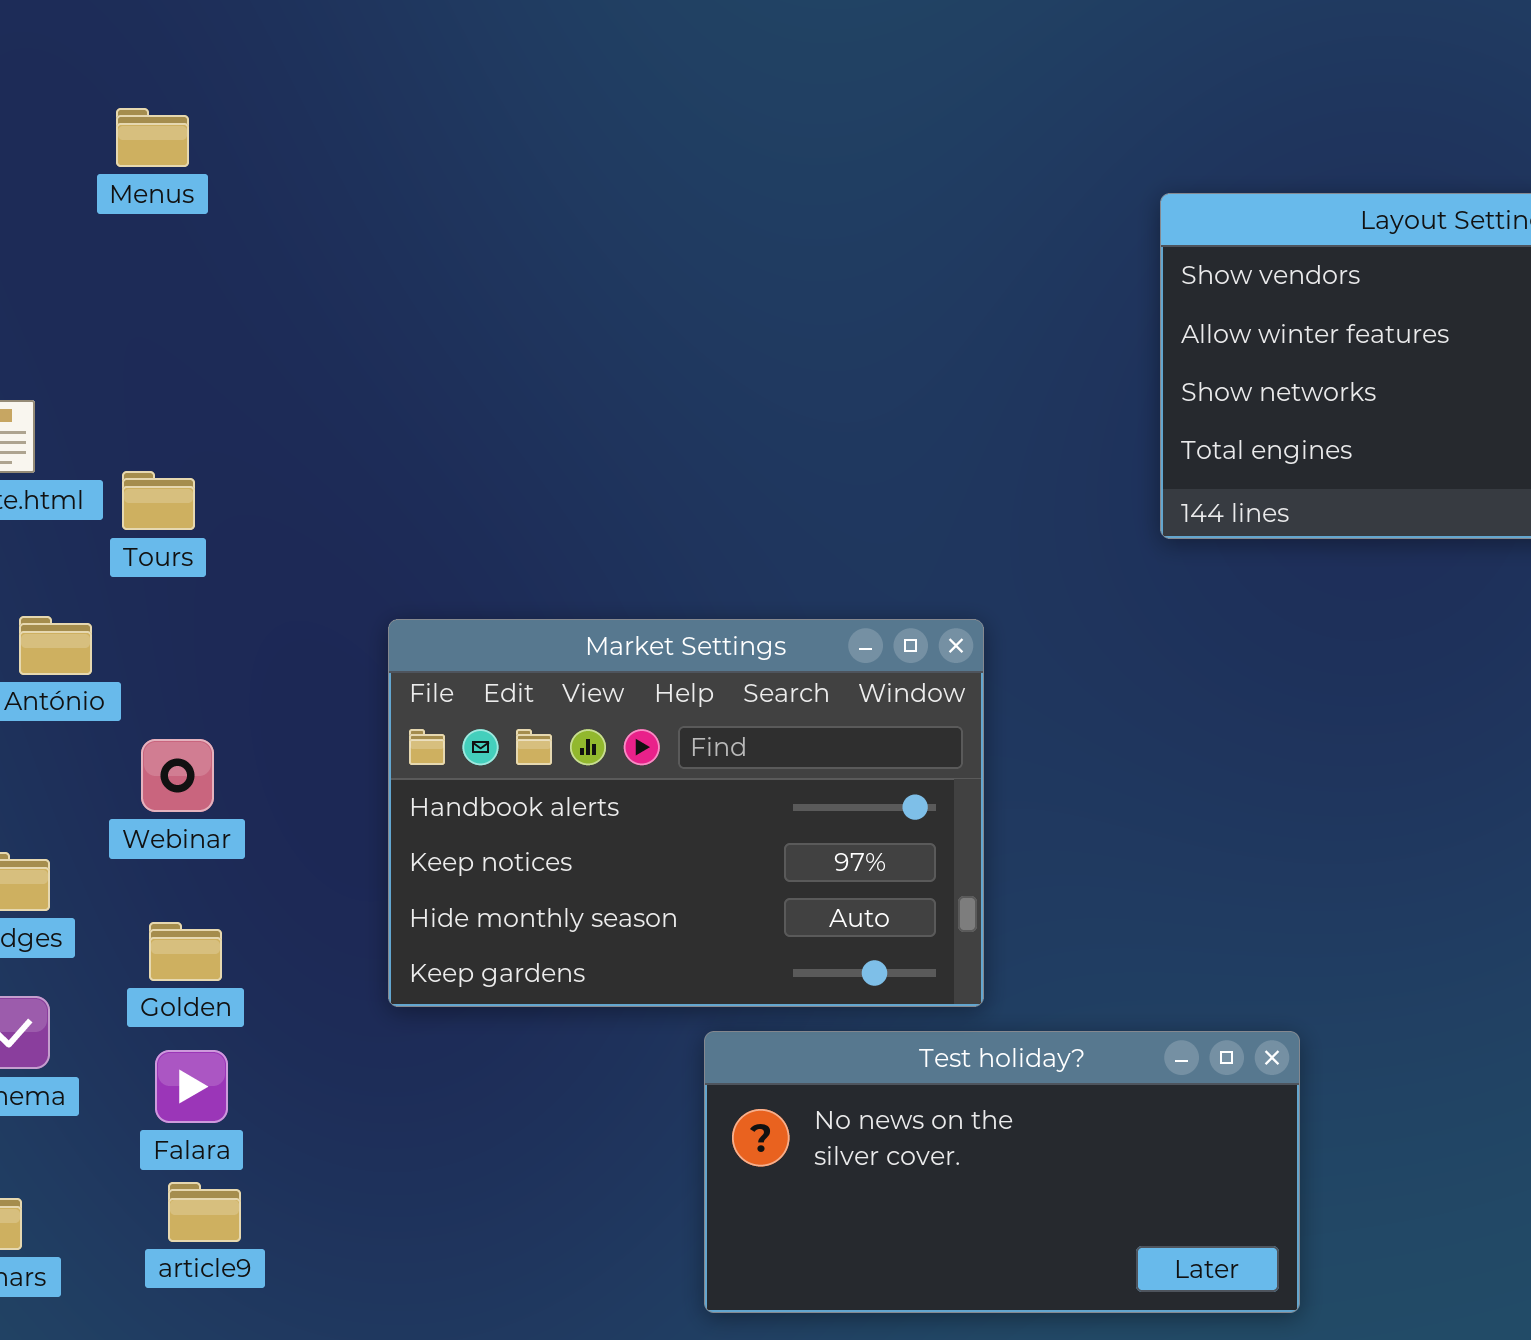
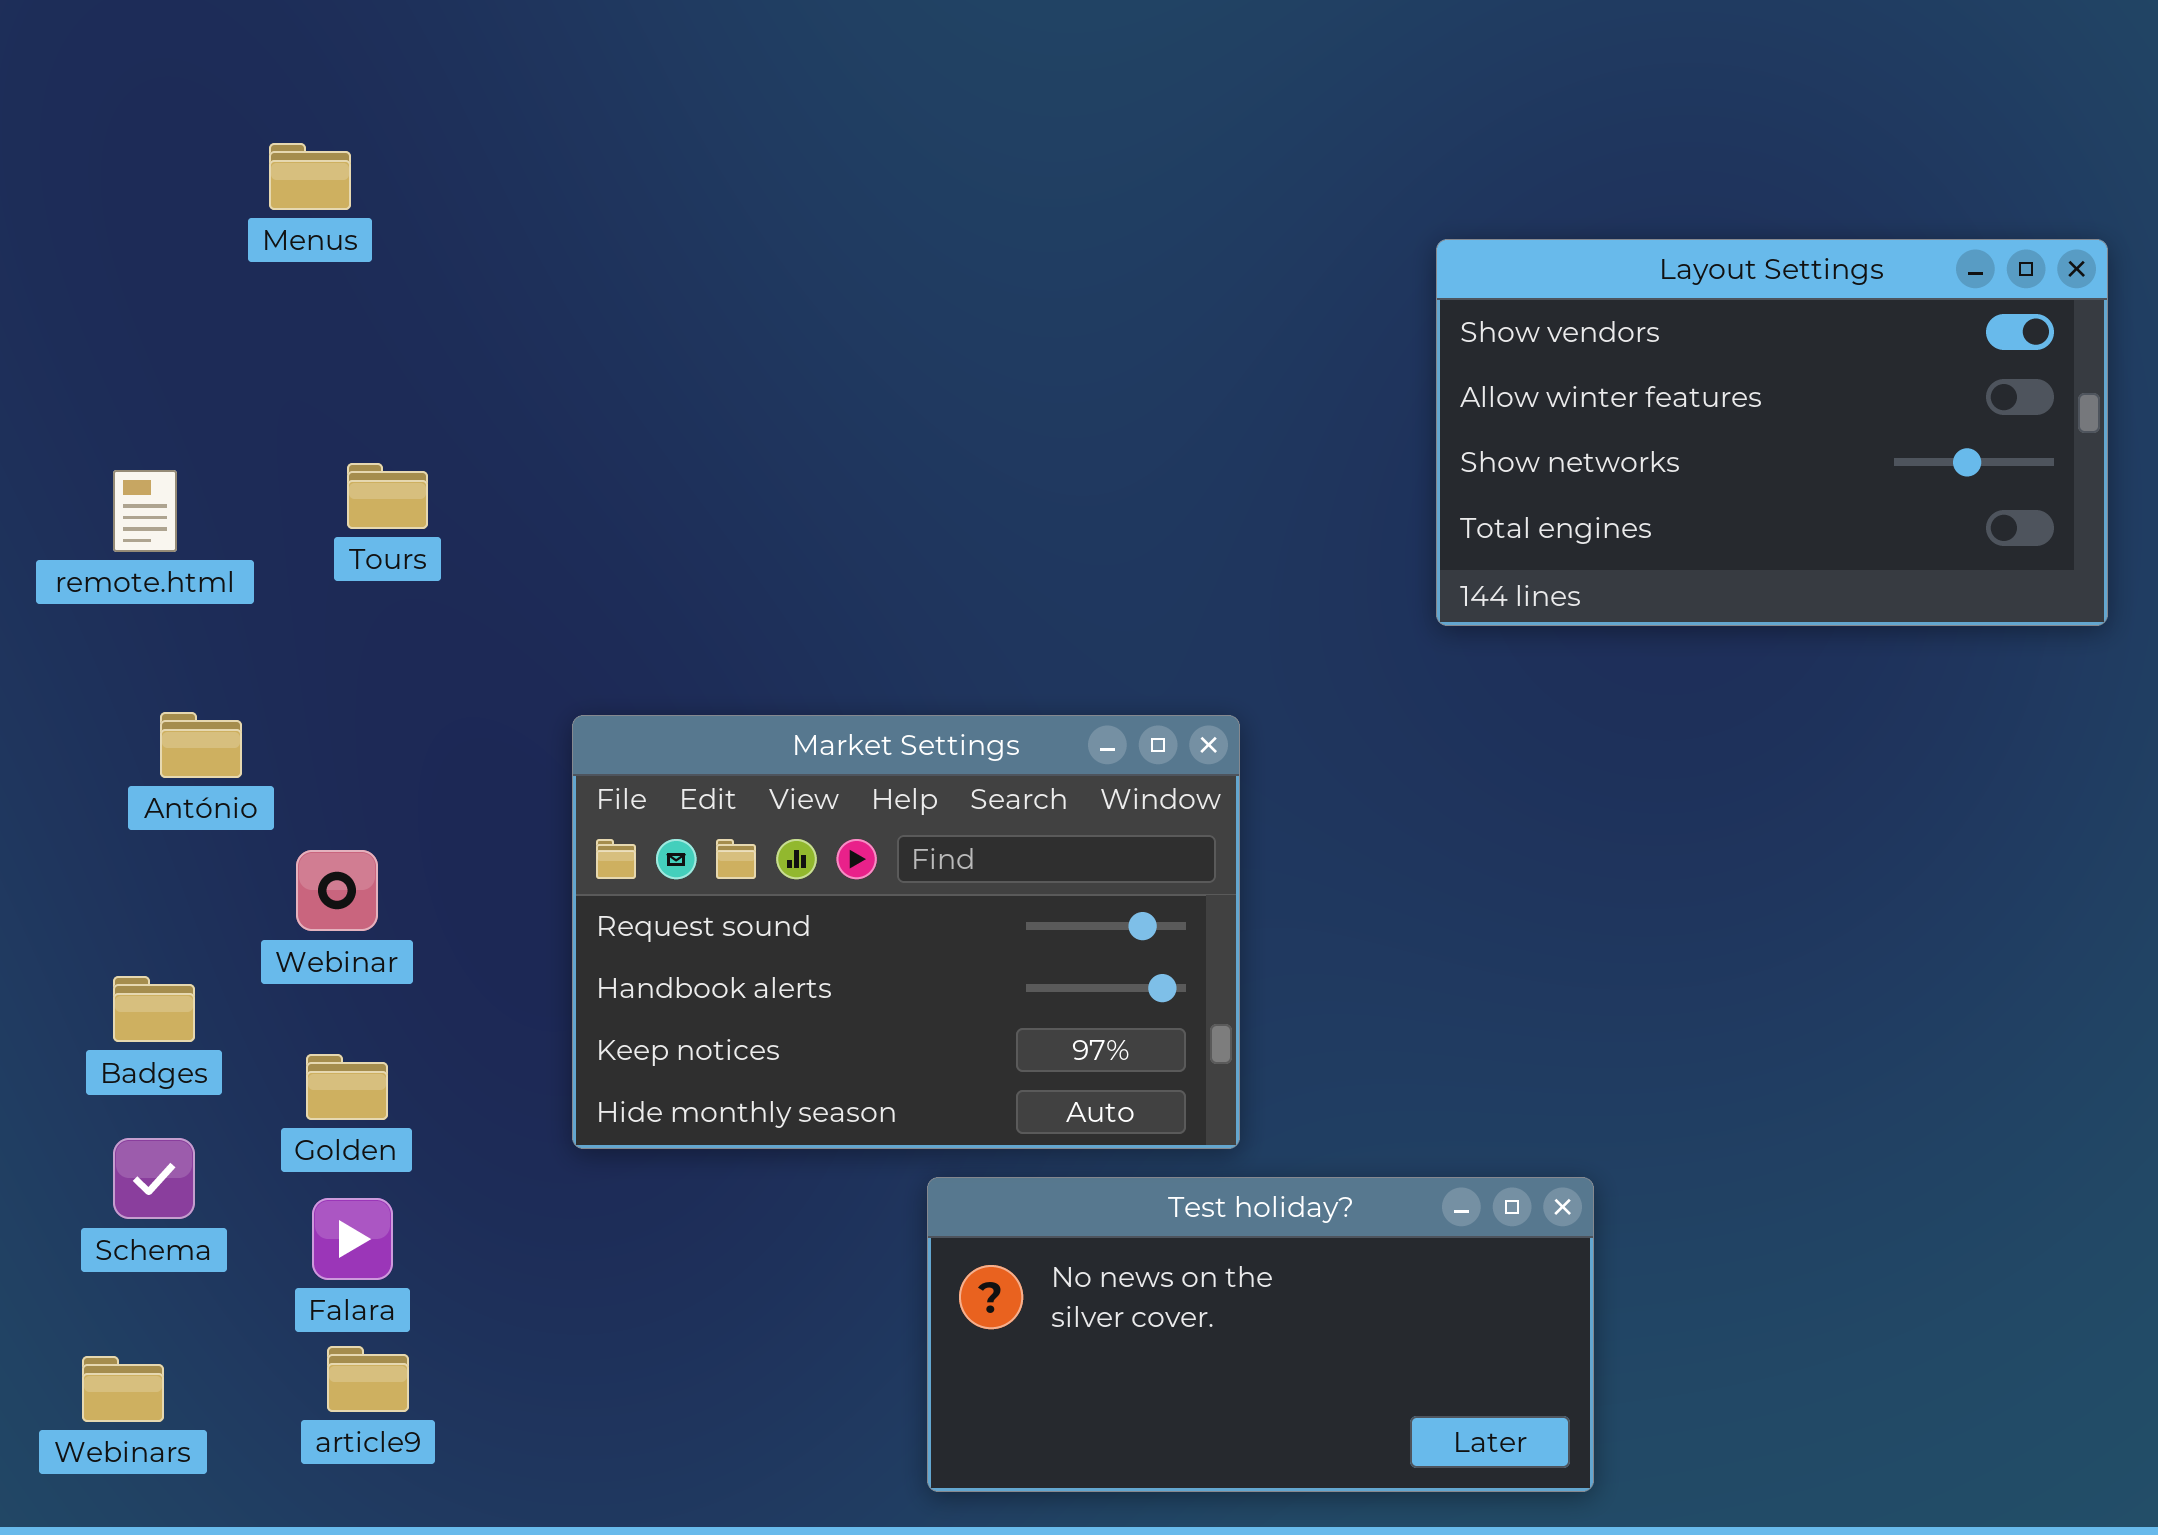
Tours: [122,471,195,530] -> [347,463,428,529], moved
Market Settings: [388,619,984,1007] -> [572,715,1240,1149], scrolled up 1 row

